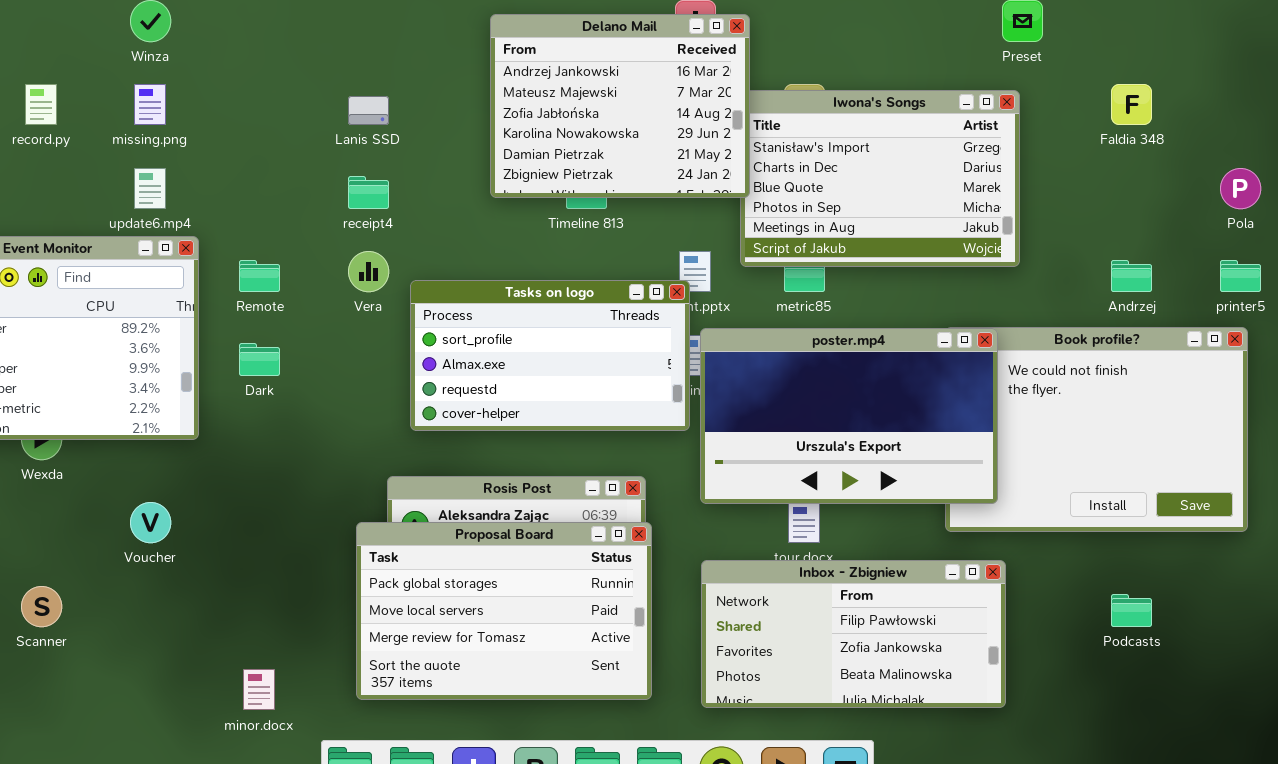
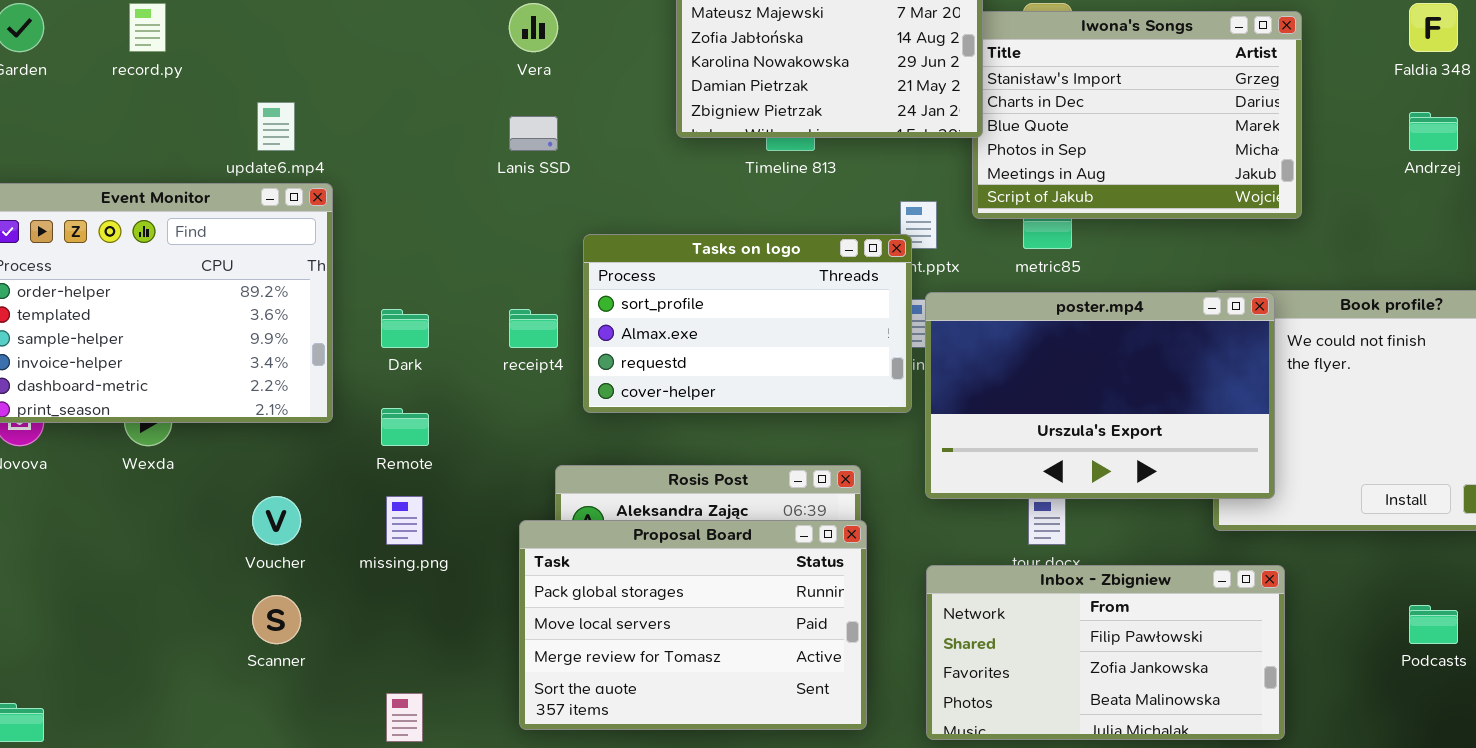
missing.png: [134,84,166,125] -> [386,496,423,545], moved
Lanis SSD: [348,96,389,125] -> [509,116,558,151], moved
receipt4: [348,176,389,209] -> [509,309,558,348], moved
Vera: [348,251,389,292] -> [509,3,558,52], moved
Remote: [239,260,280,292] -> [381,408,429,446], moved
Andrzej: [1111,260,1152,292] -> [1409,112,1458,151], moved
Scanner: [21,586,62,627] -> [252,595,301,644], moved

